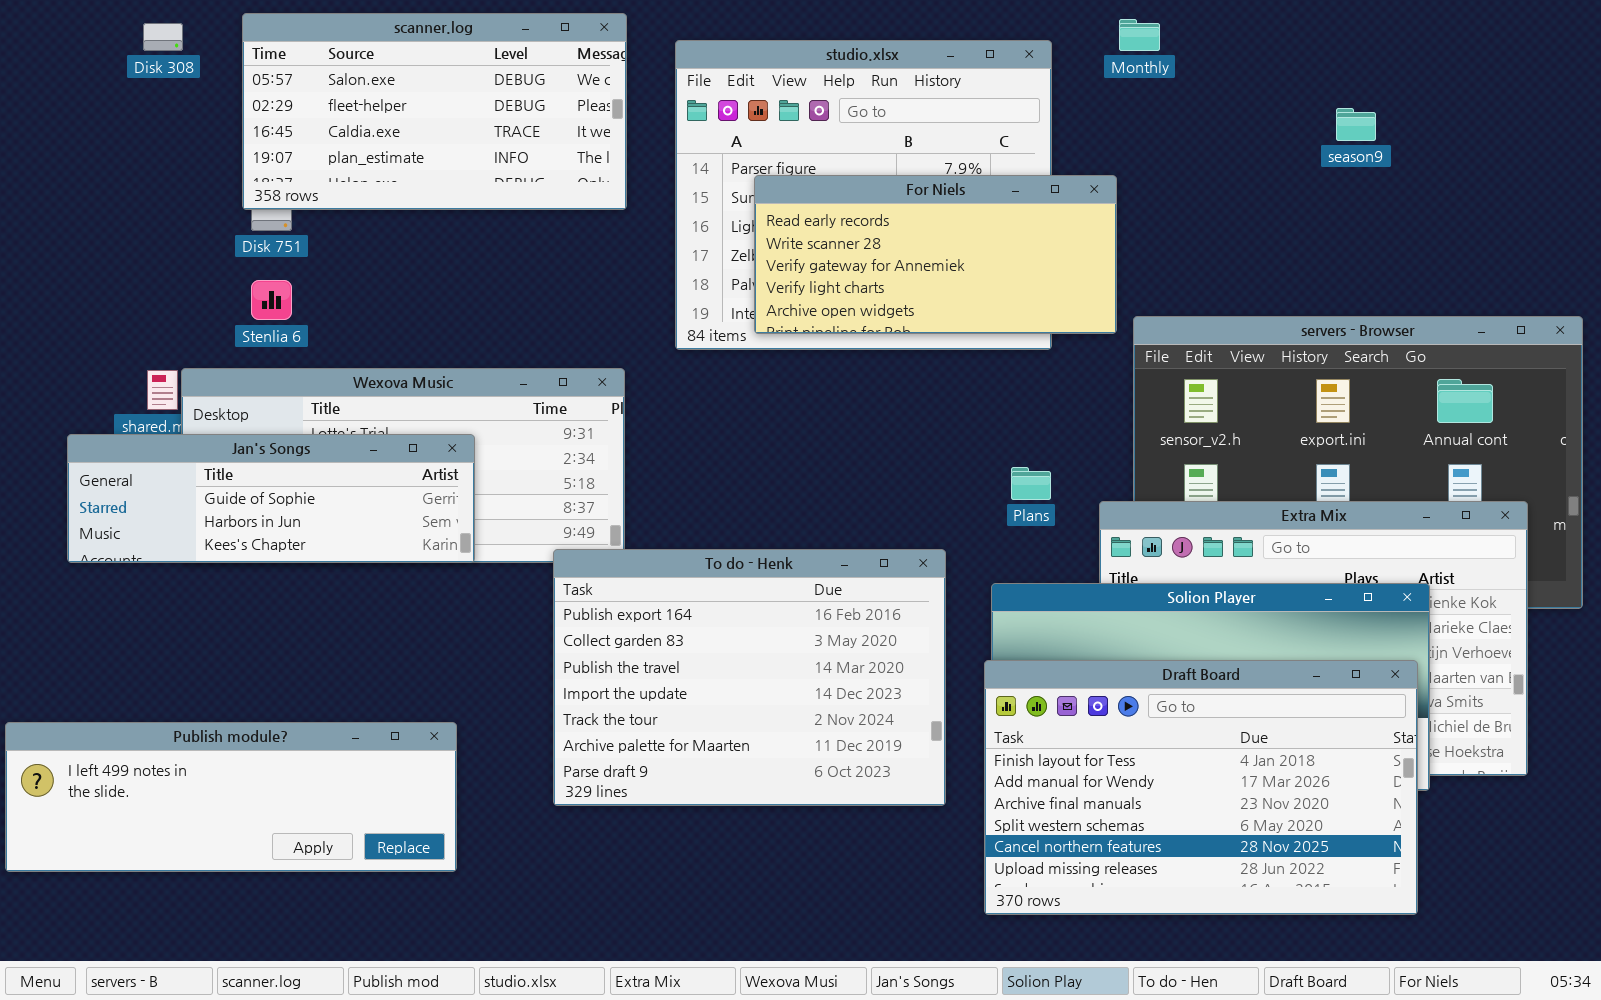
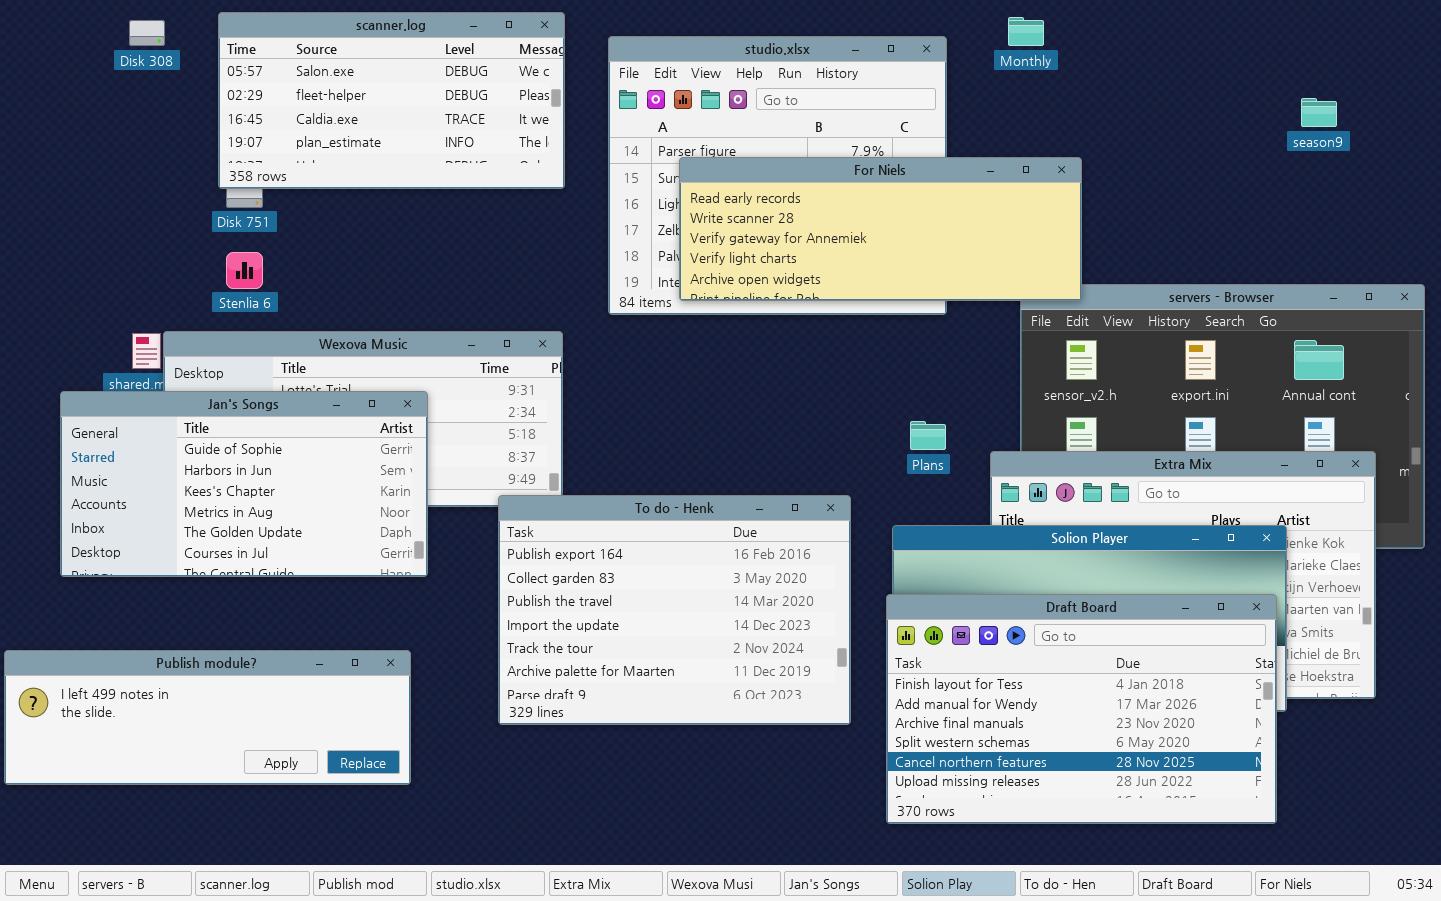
season9: [1336,108,1376,141] -> [1301,98,1337,127], moved
For Niels: [754,175,1117,334] -> [679,157,1082,301], resized
Jan's Songs: [67,434,475,563] -> [60,391,428,577], resized

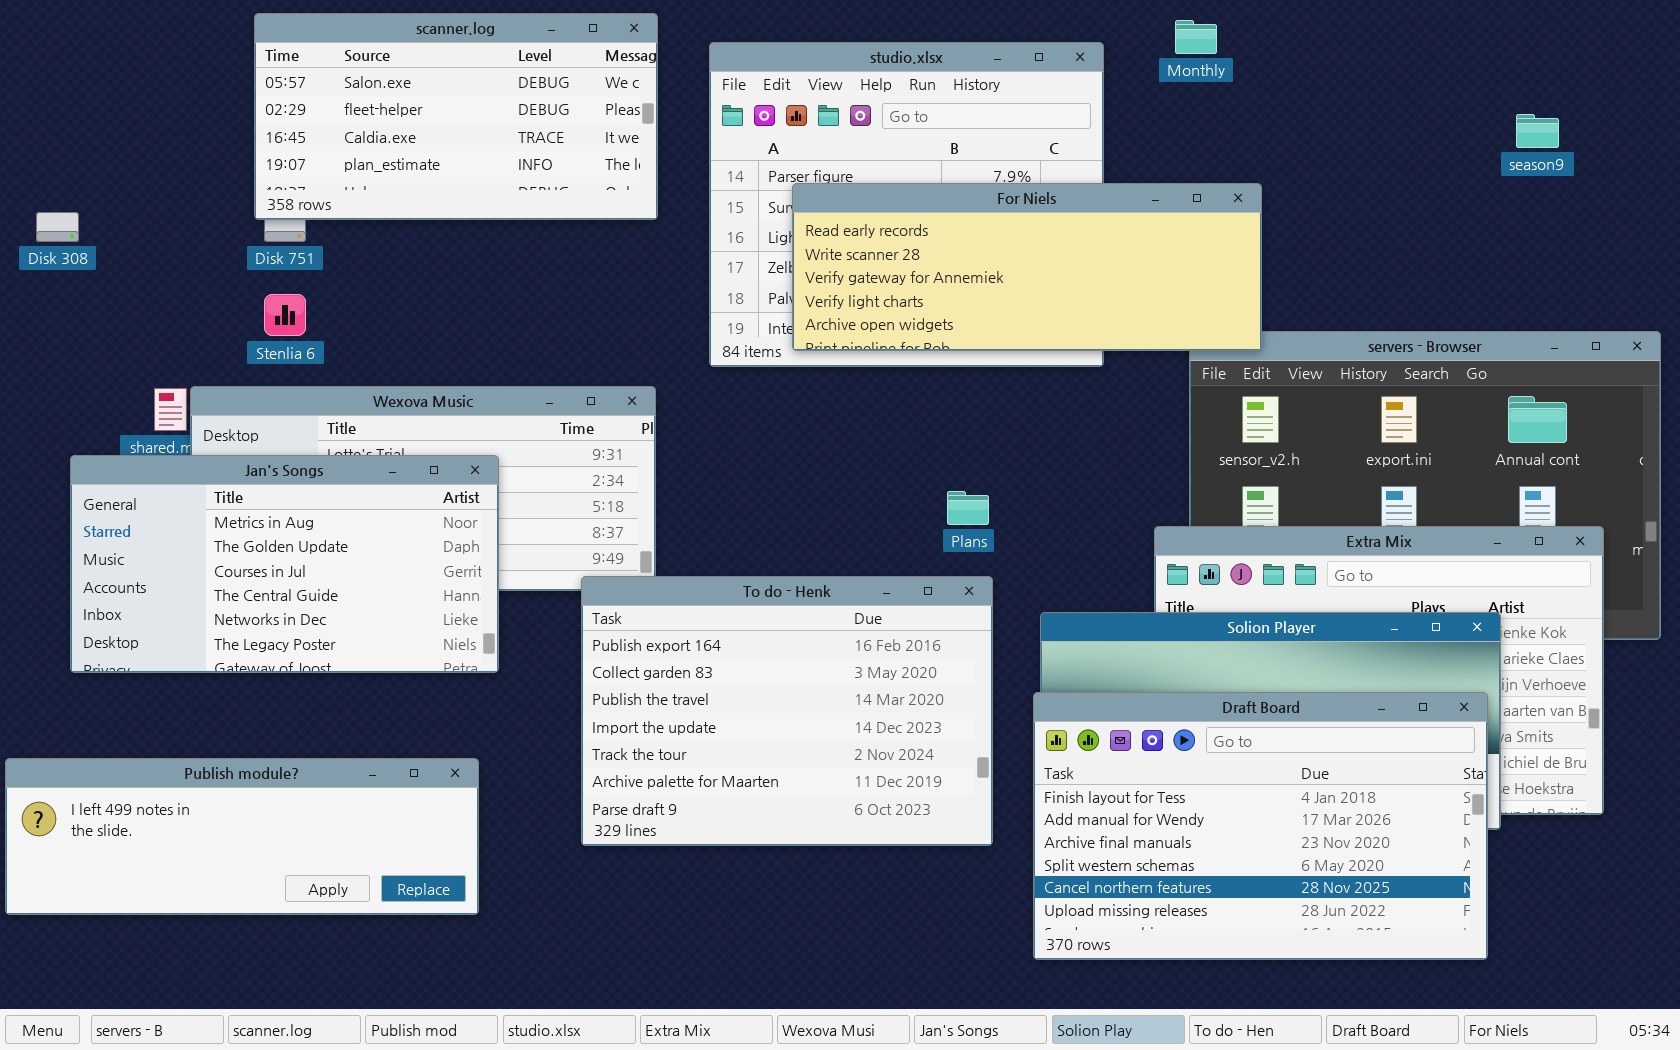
Disk 308: [129,20,165,46] -> [36,212,79,242], moved
Jan's Songs: [60,391,428,577] -> [70,455,499,673], scrolled down 3 rows
Plans: [910,421,946,450] -> [947,491,989,525], moved

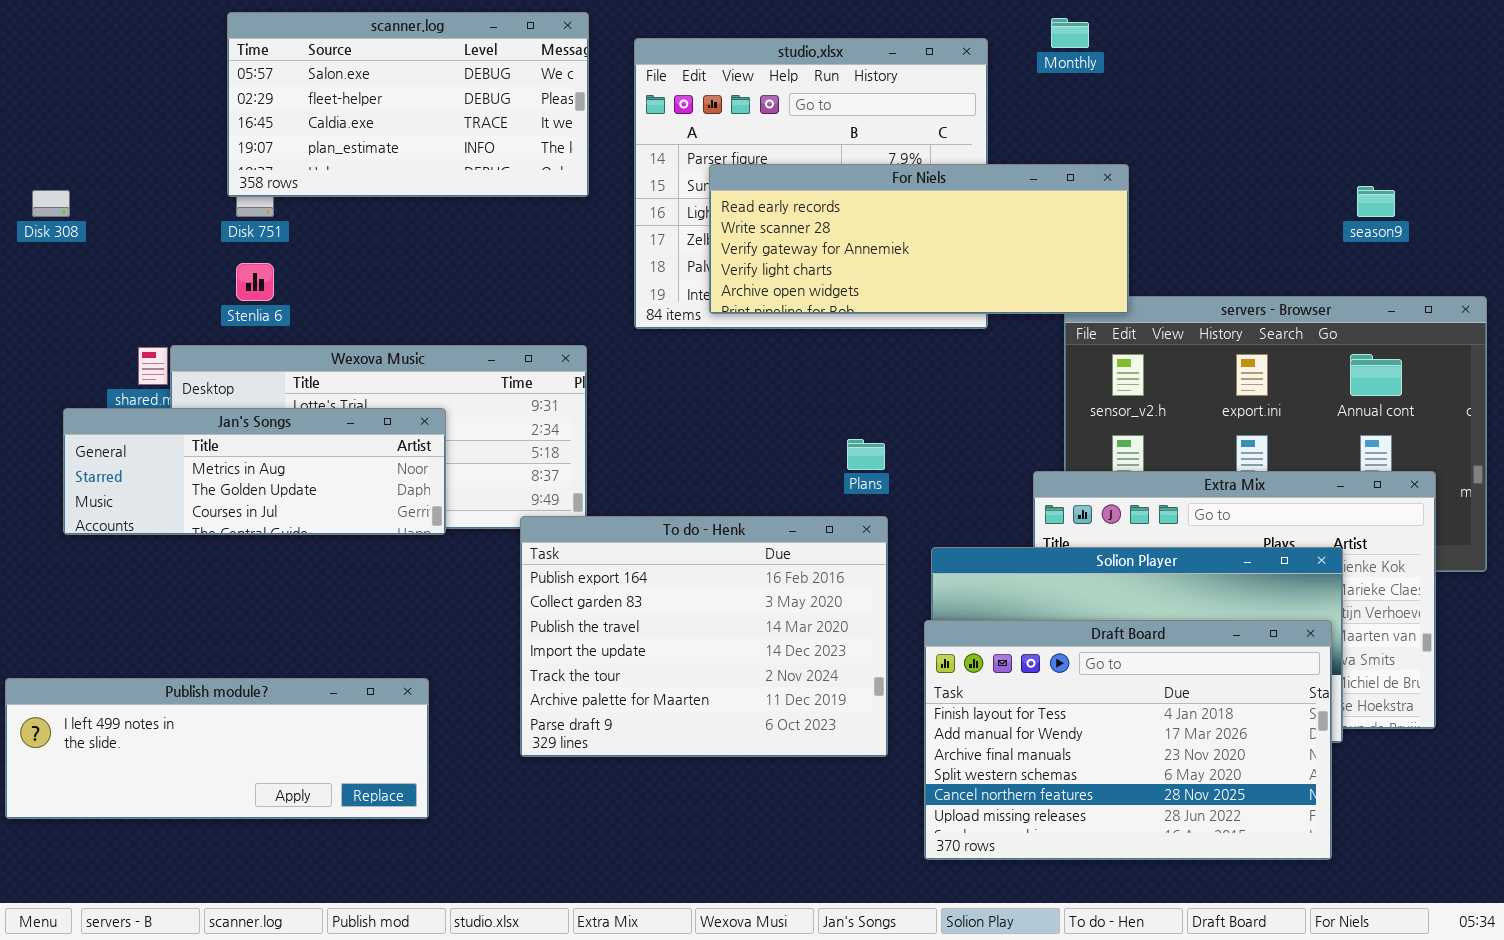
season9: [1516,114,1559,148] -> [1357,186,1395,217], moved
Jan's Songs: [70,455,499,673] -> [63,408,446,535], resized

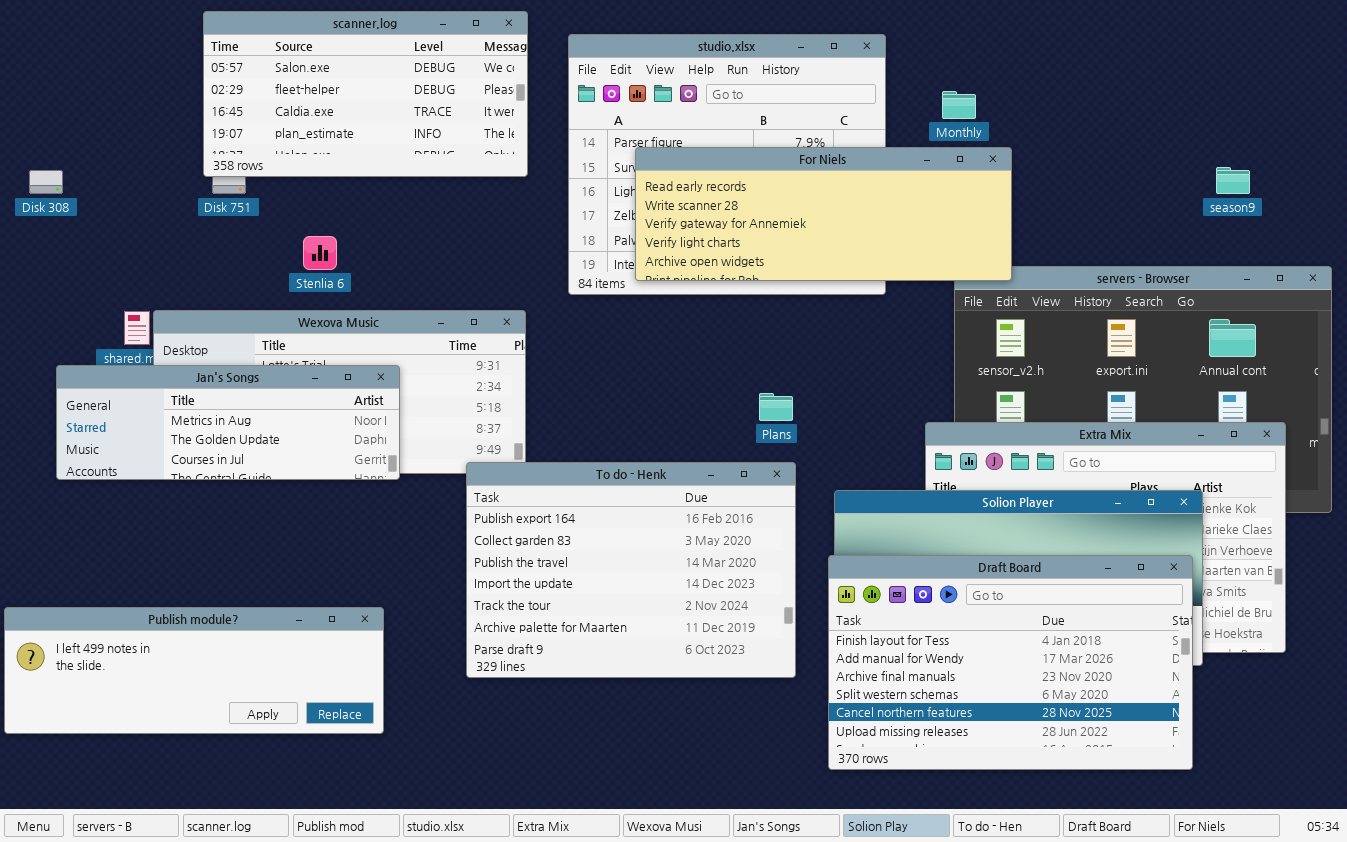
Monthly: [1051,18,1089,48] -> [942,91,976,119], moved
Stenlia 6: [236,263,274,301] -> [303,236,337,270], moved

